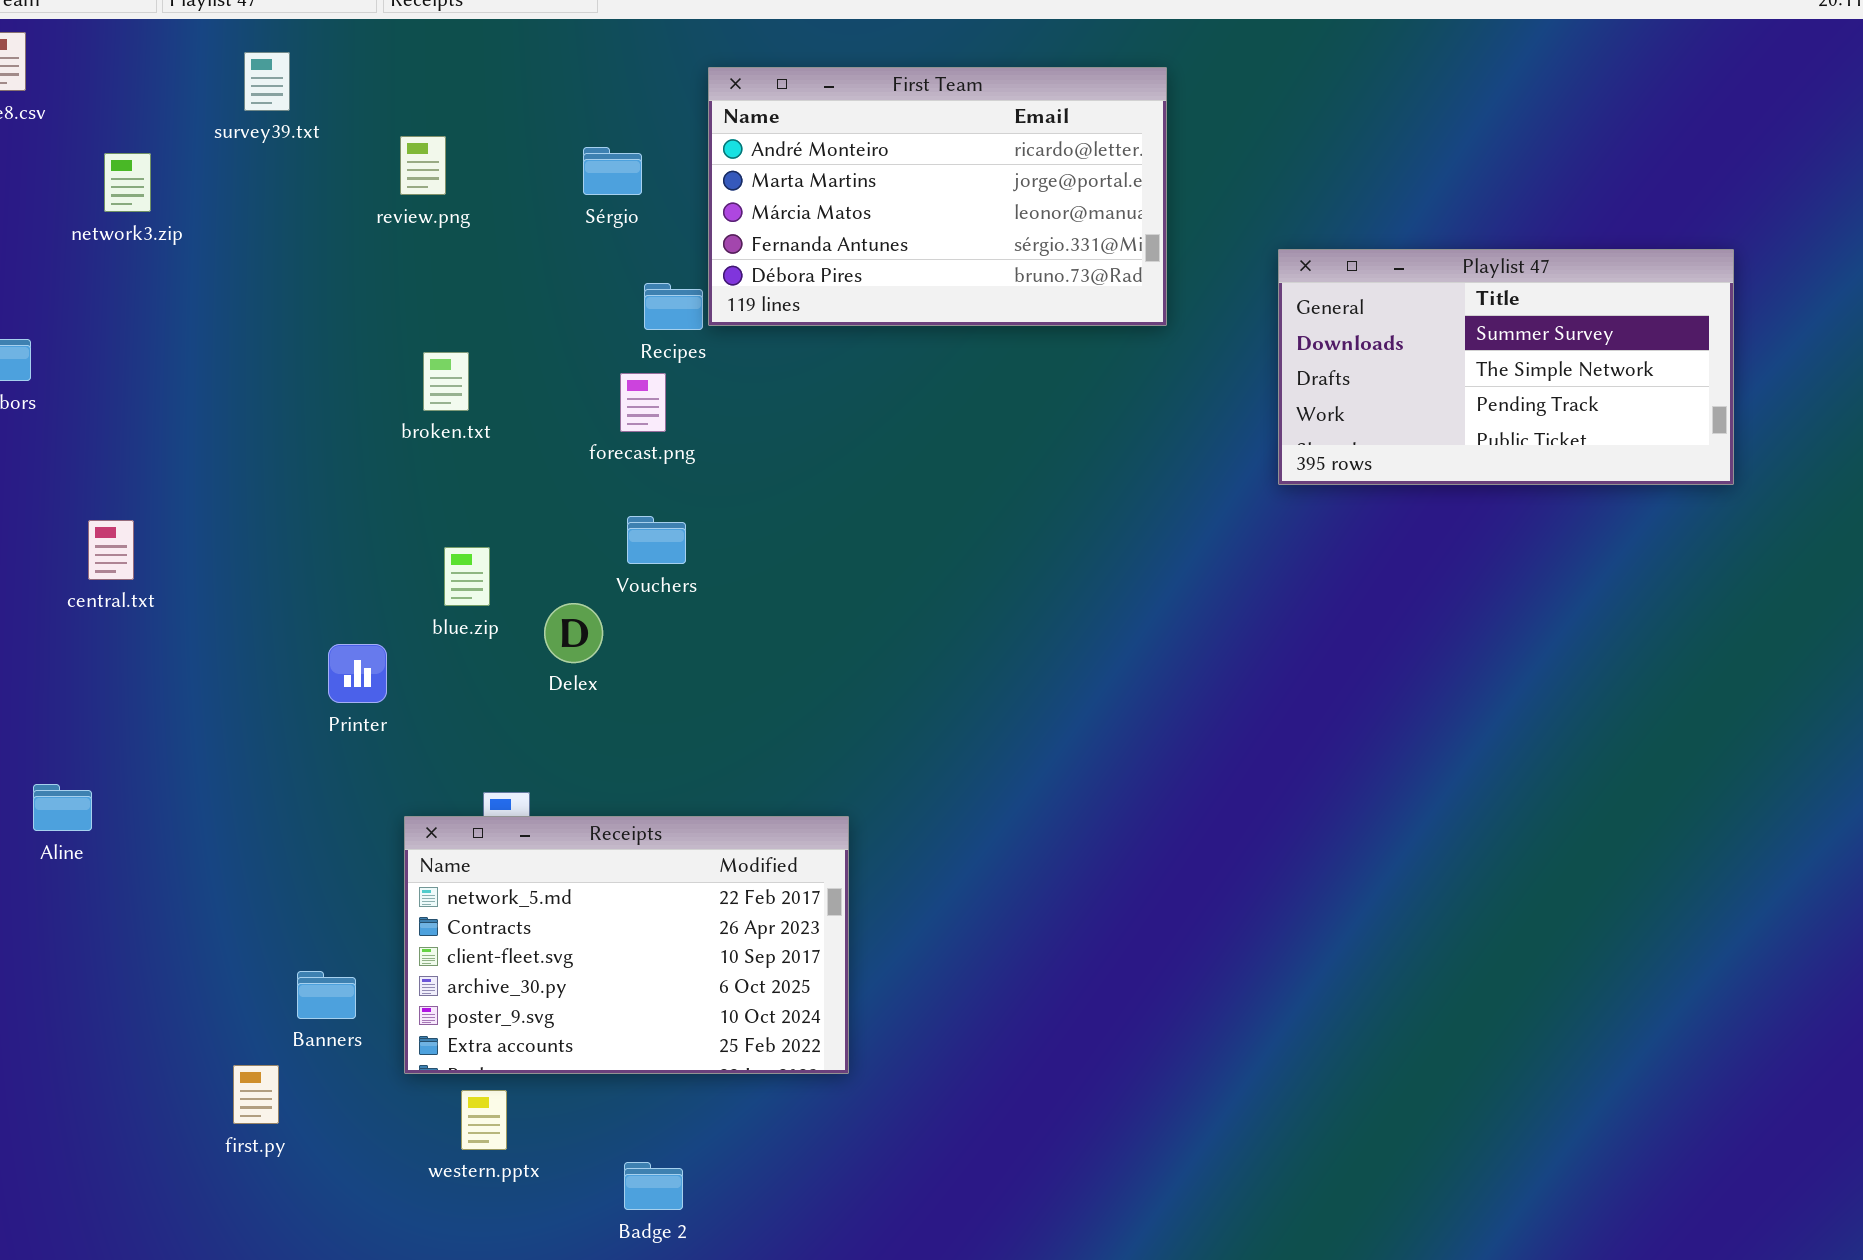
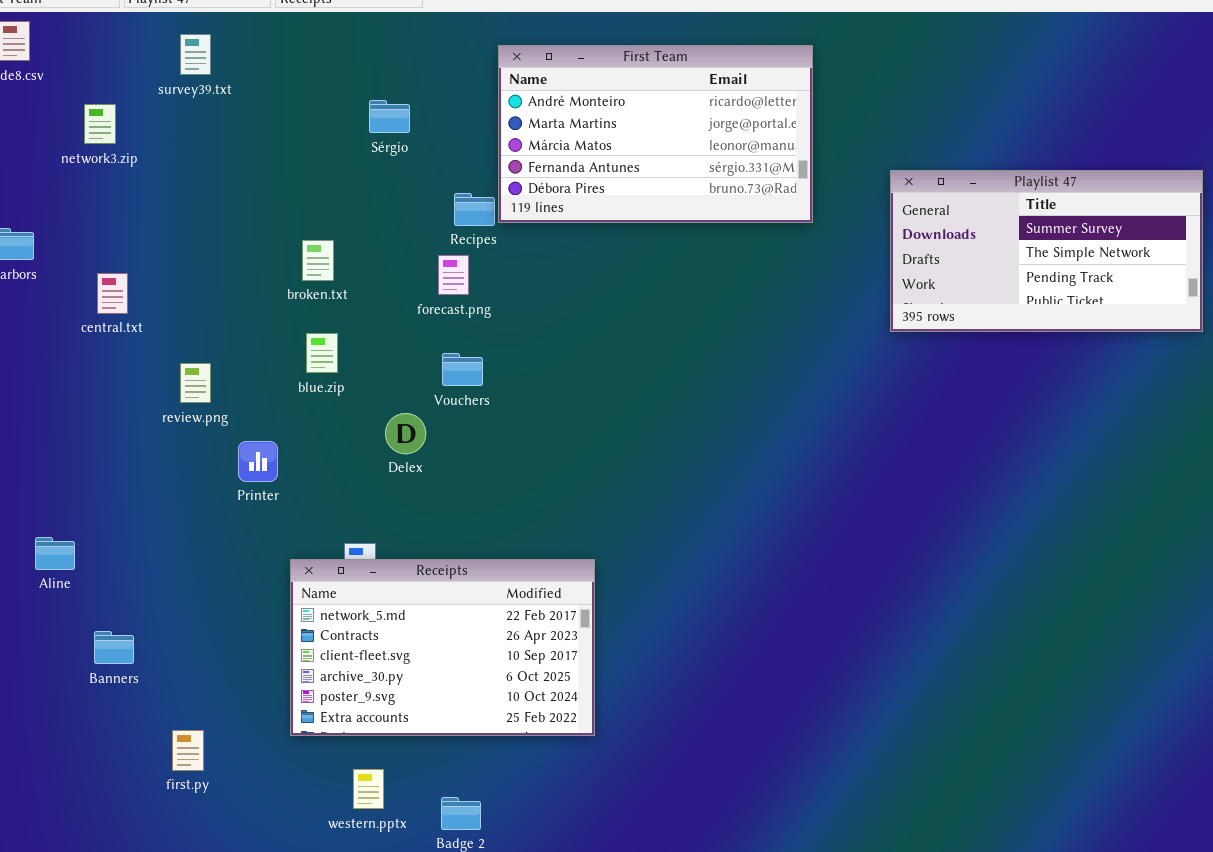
review.png: [400,136,446,195] -> [180,363,211,403], moved
Sérgio: [583,147,642,195] -> [369,100,410,133], moved
central.txt: [88,520,134,580] -> [97,273,128,314], moved
blue.zip: [444,547,490,606] -> [306,333,338,373], moved
Banners: [297,971,356,1019] -> [94,631,134,664], moved
western.pptx: [461,1090,507,1150] -> [353,769,384,809], moved

